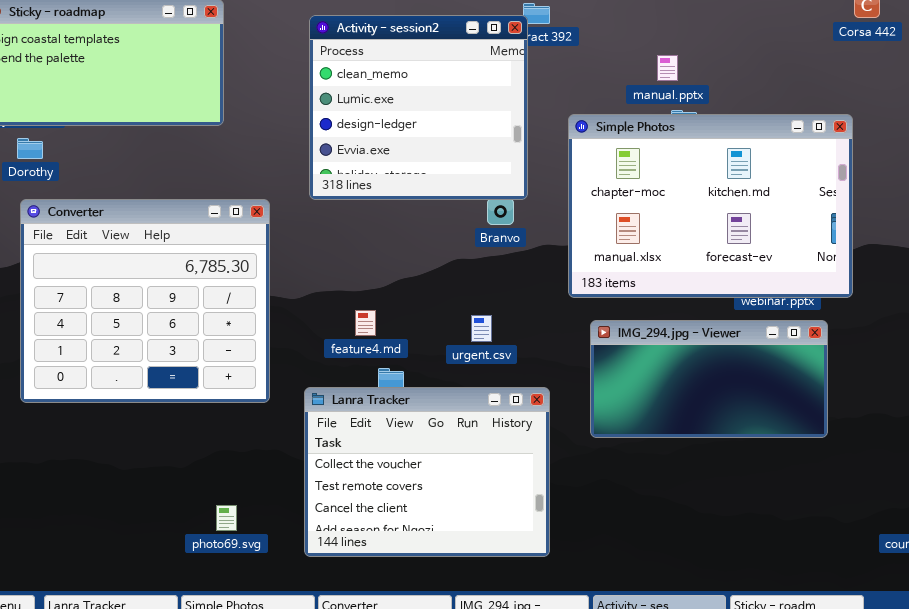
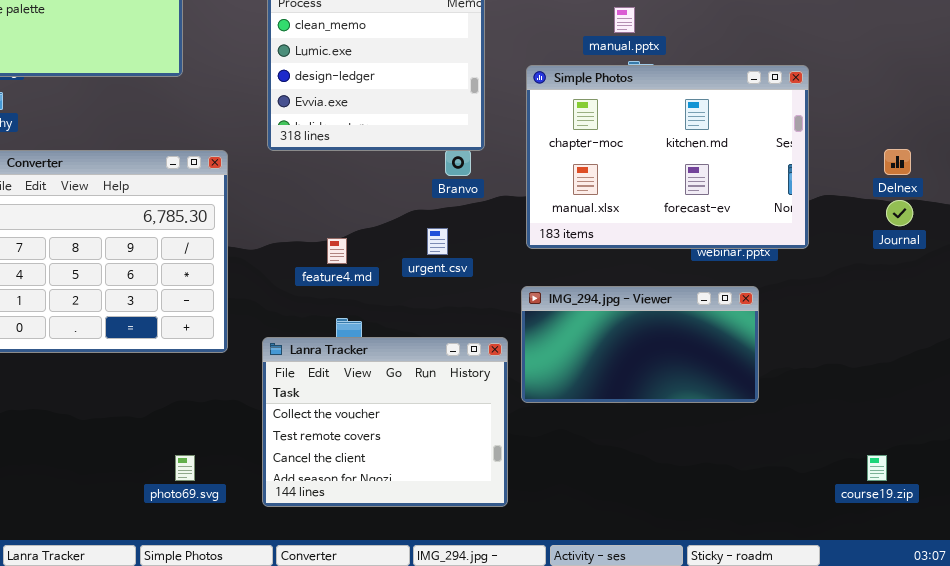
feature4.md: [355,310,376,336] -> [327,238,347,264], moved
urgent.csv: [471,315,492,342] -> [427,228,448,255], moved
IMG_294.jpg - Viewer: [590,320,828,438] -> [521,286,759,403], moved

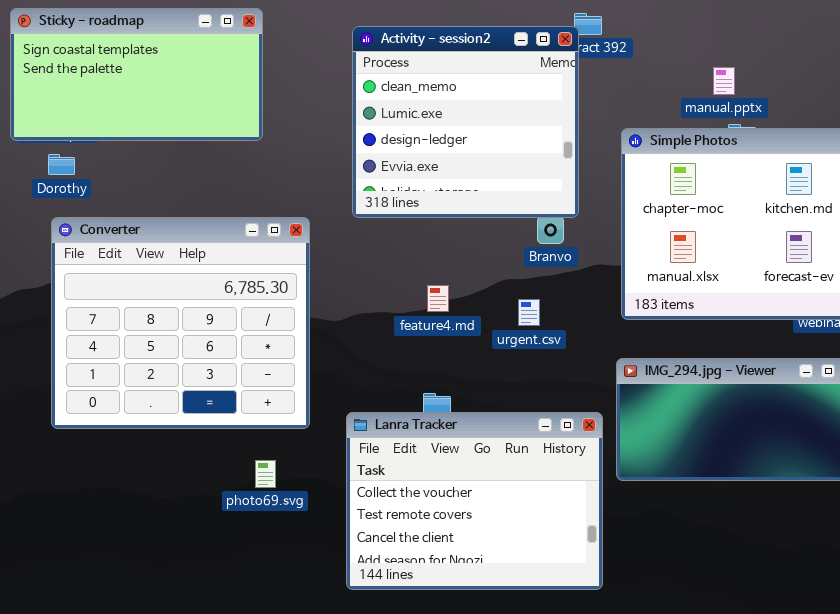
feature4.md: [327,238,347,264] -> [427,285,449,312], moved
photo69.svg: [175,455,195,481] -> [255,460,276,488], moved

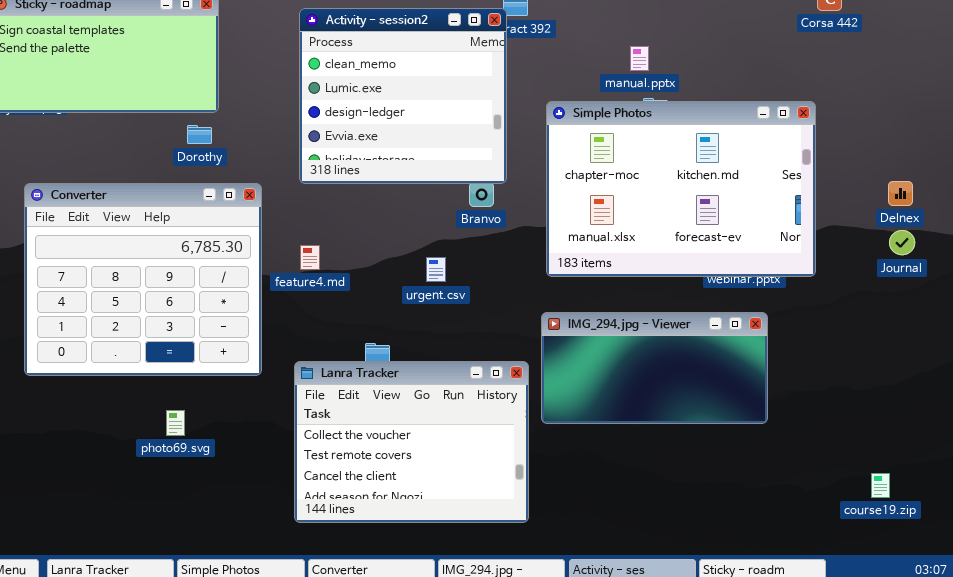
Dorothy: [48,154,75,175] -> [187,125,212,144], moved
feature4.md: [427,285,449,312] -> [300,245,320,270], moved
urgent.csv: [518,299,540,326] -> [426,257,446,282], moved
photo69.svg: [255,460,276,488] -> [166,410,185,436], moved

